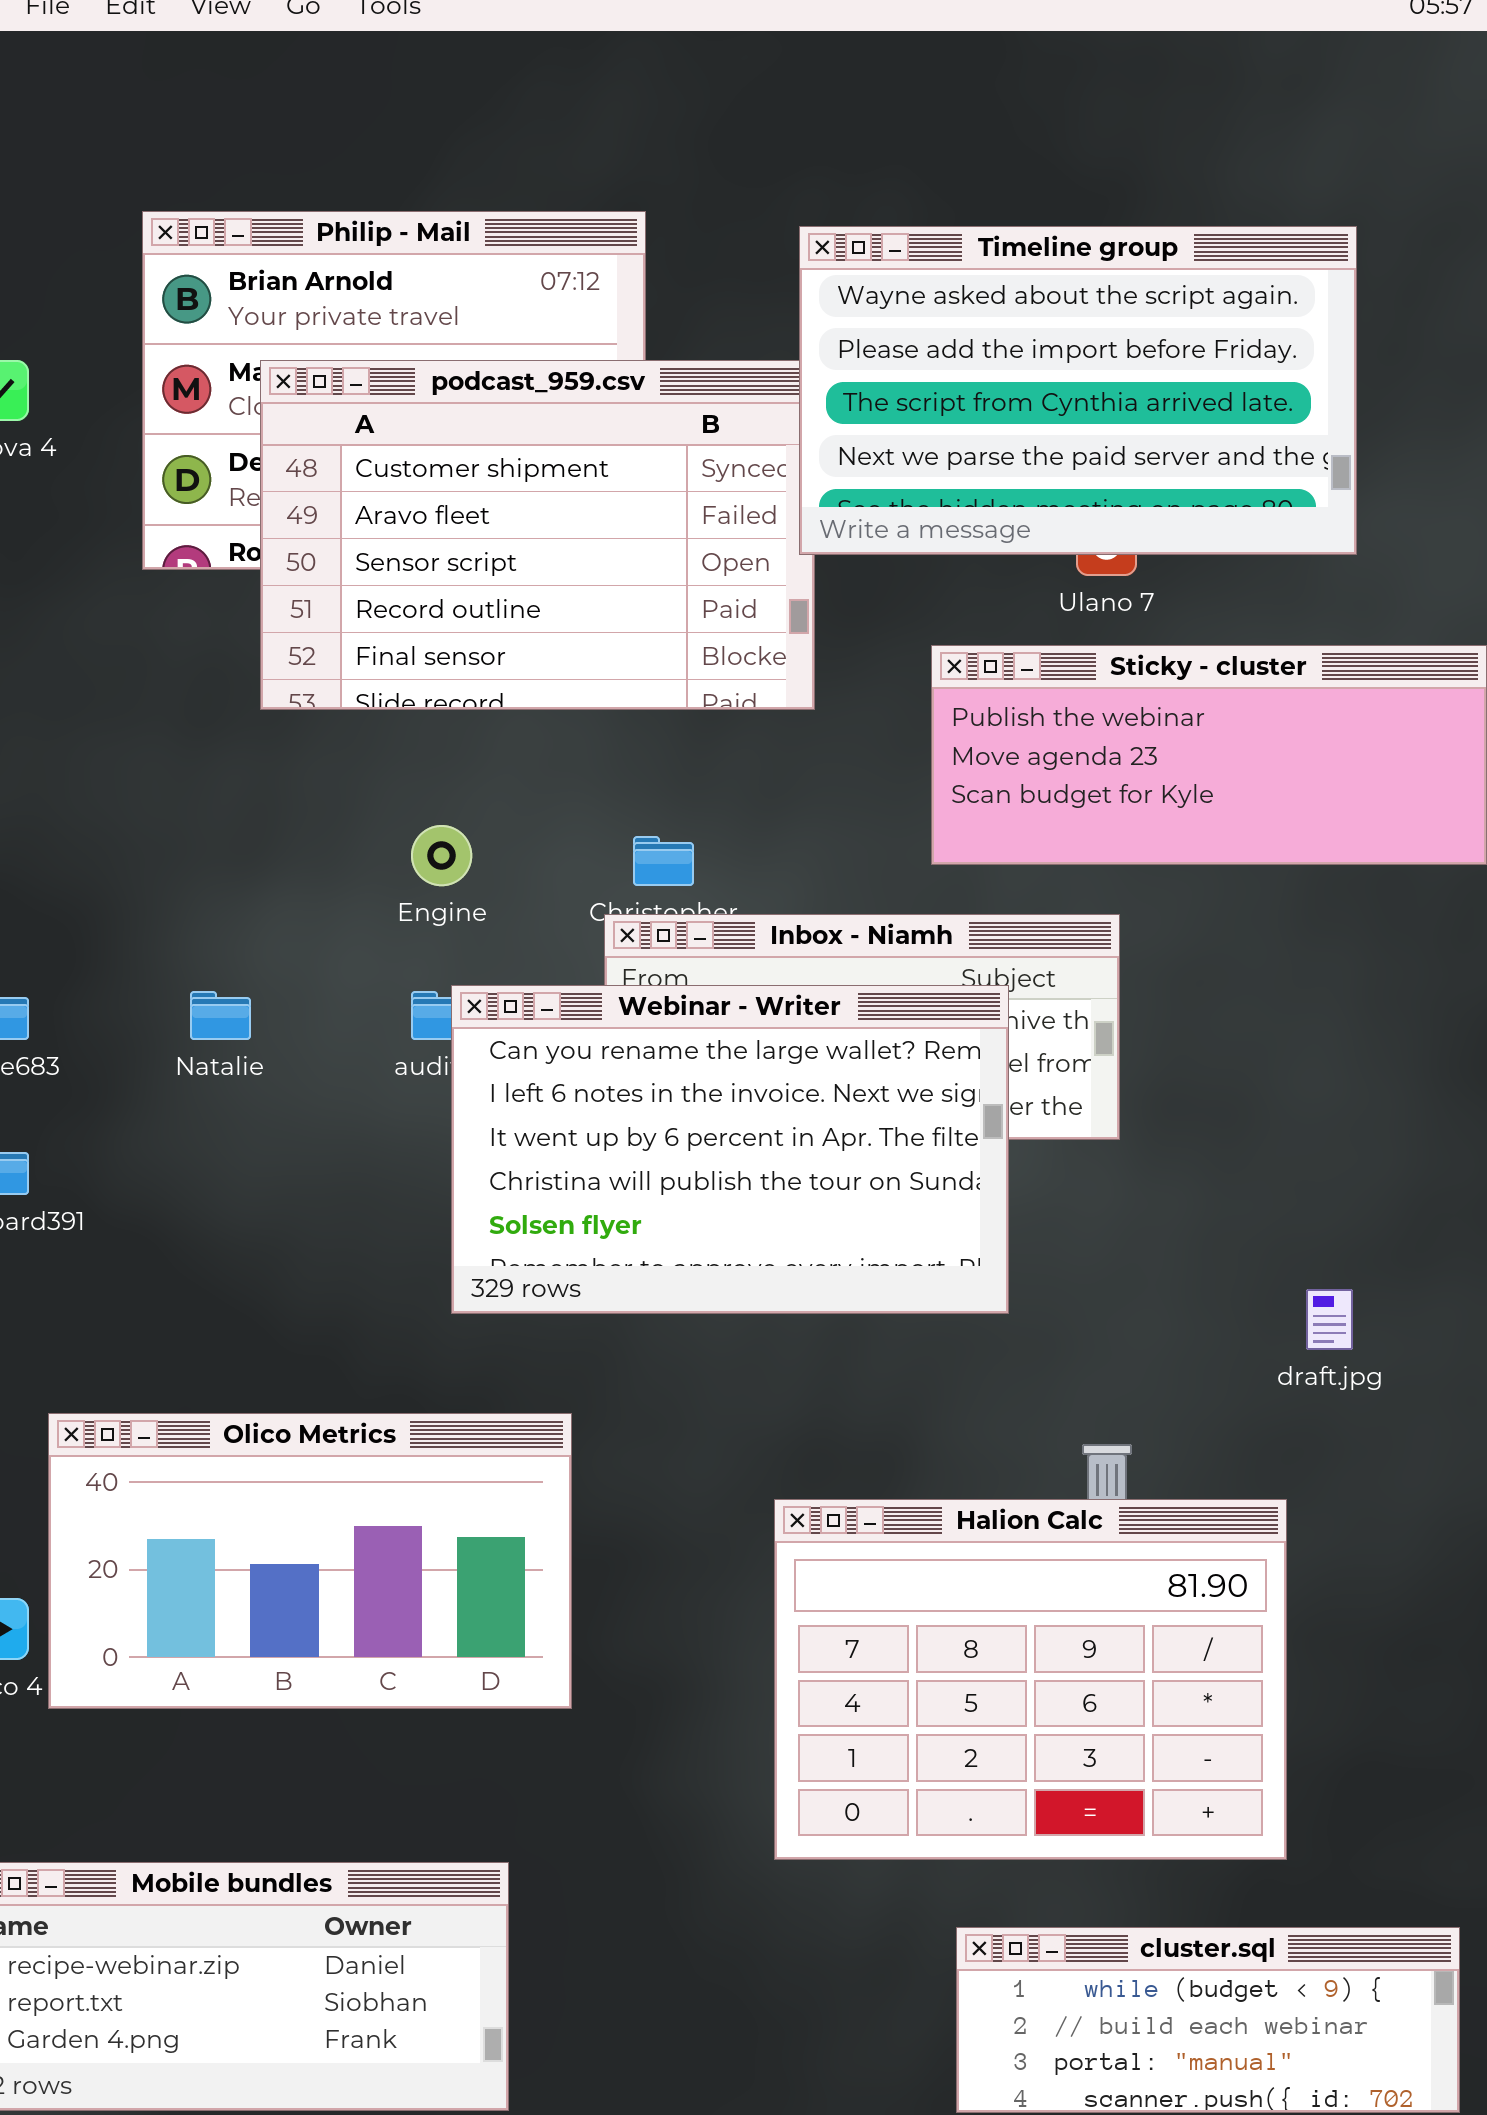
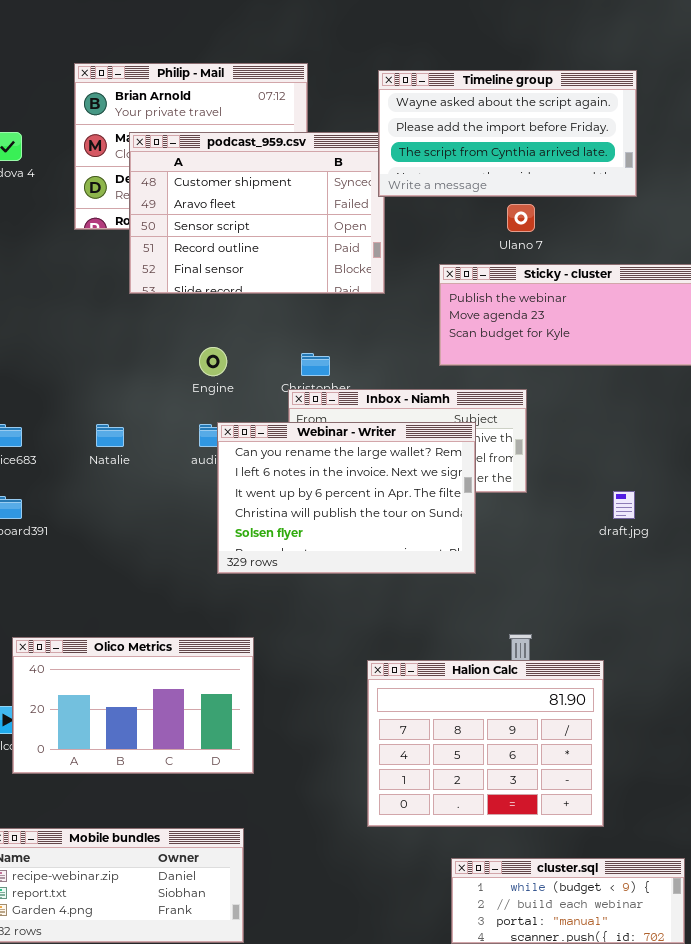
Timeline group: [799,226,1357,555] -> [378,70,637,197], resized
draft.jpg: [1306,1289,1353,1350] -> [613,491,635,519], moved
Olico Metrics: [48,1413,572,1709] -> [12,637,254,774], moved

